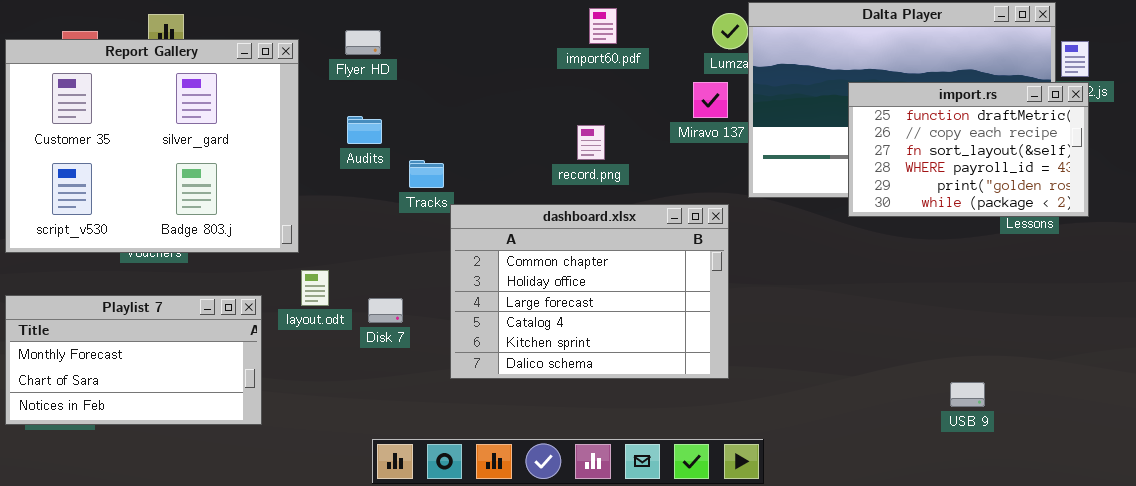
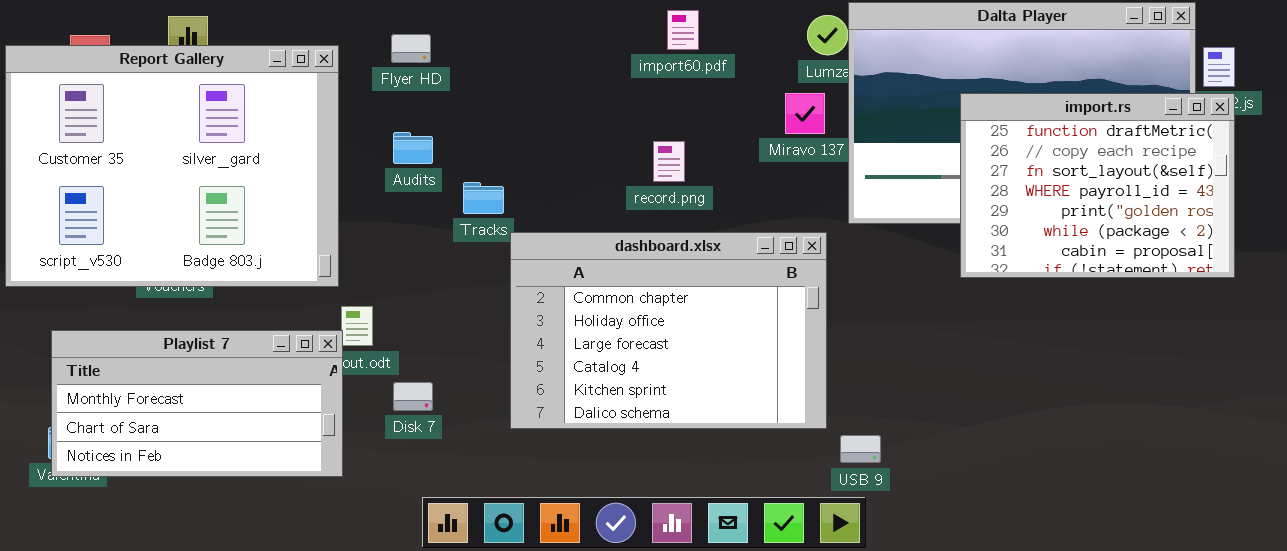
import.rs: [848,82,1089,217] -> [960,93,1235,278], resized
Playlist 7: [5,295,262,425] -> [51,330,343,477], moved
Disk 7: [368,298,403,323] -> [393,382,433,411], moved
USB 9: [950,382,985,407] -> [840,435,881,463], moved

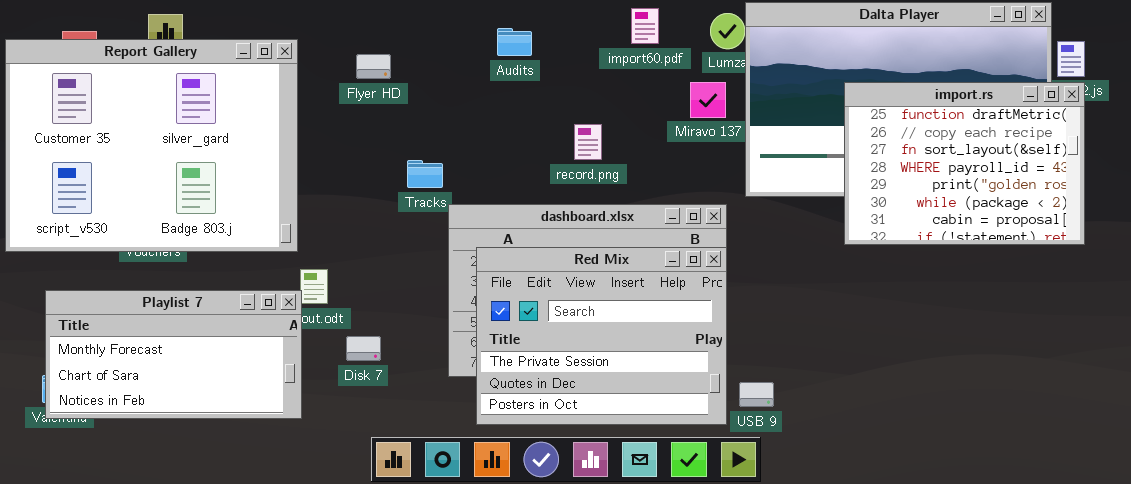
import60.pdf: [667,10,699,50] -> [631,8,659,44], moved
Flyer HD: [391,34,431,63] -> [356,54,391,79], moved
Audits: [393,132,433,164] -> [497,28,532,56], moved
Red Mix: none -> [476,247,727,425], opened

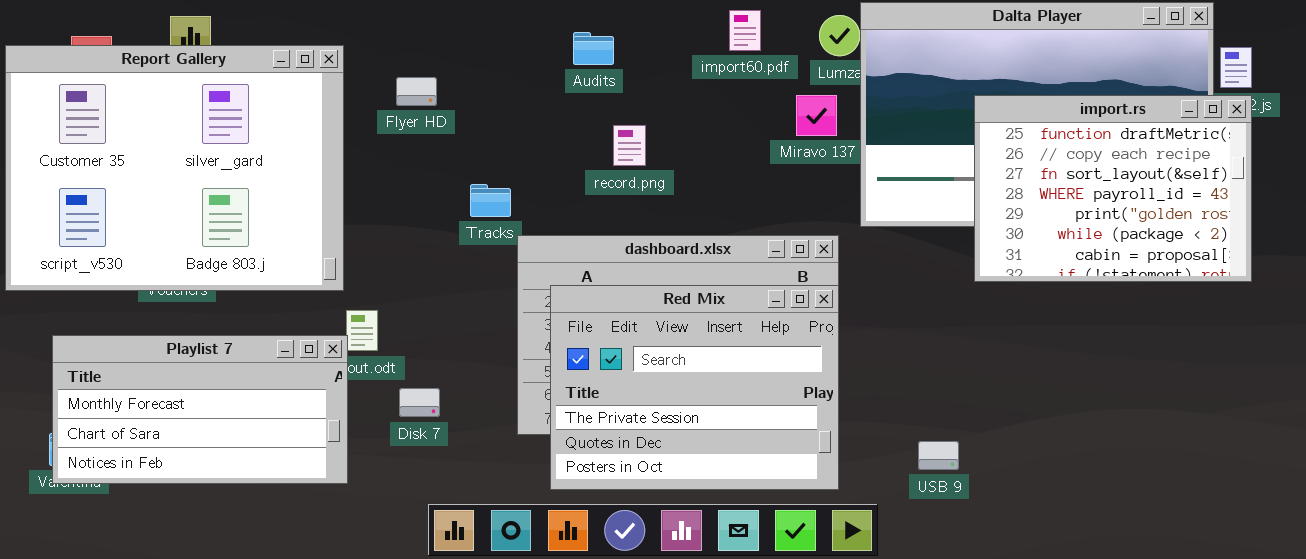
Flyer HD: [356,54,391,79] -> [396,77,437,106], moved
record.png: [574,124,602,160] -> [613,125,646,166], moved
USB 9: [739,382,774,407] -> [918,441,959,470], moved

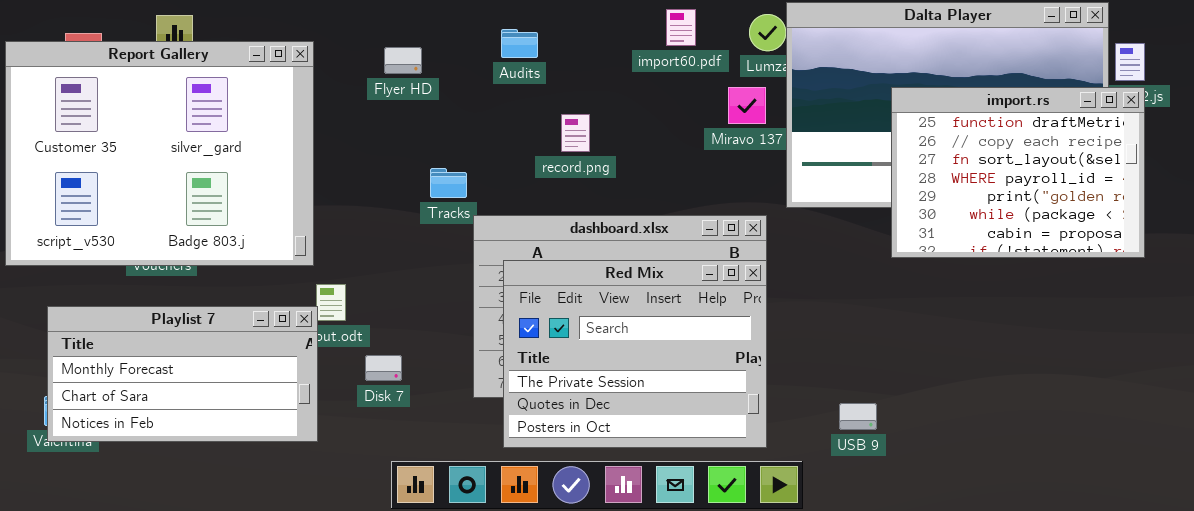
Audits: [573,32,614,65] -> [501,29,538,58], moved
Flyer HD: [396,77,437,106] -> [384,47,422,74], moved

